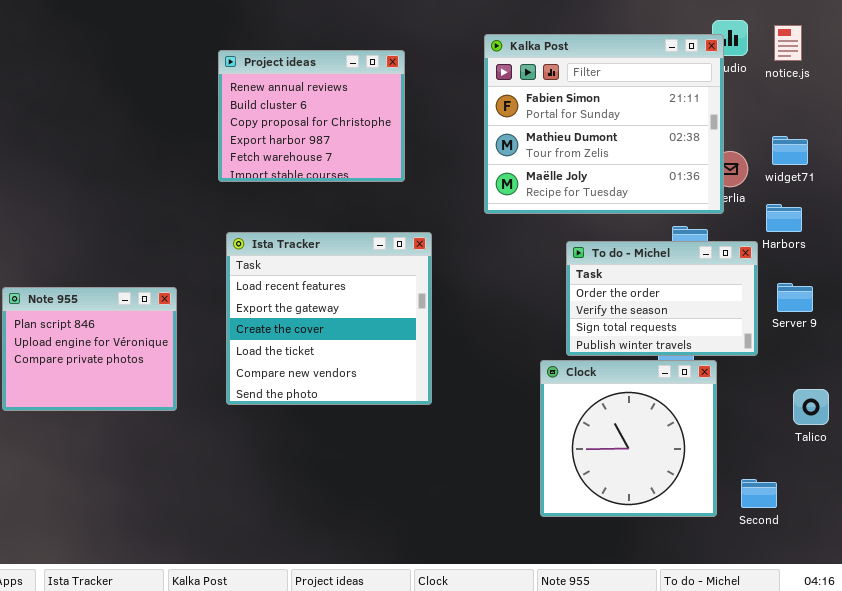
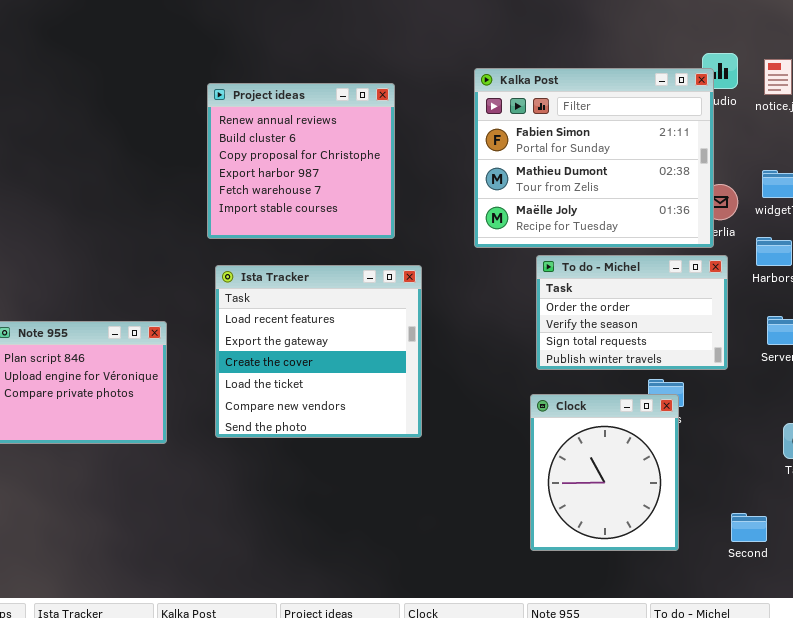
Project ideas: [218,50,405,182] -> [207,83,395,239], resized
To do - Michel: [566,241,758,356] -> [536,255,728,370], moved
Clock: [540,360,717,517] -> [530,394,679,551], resized

